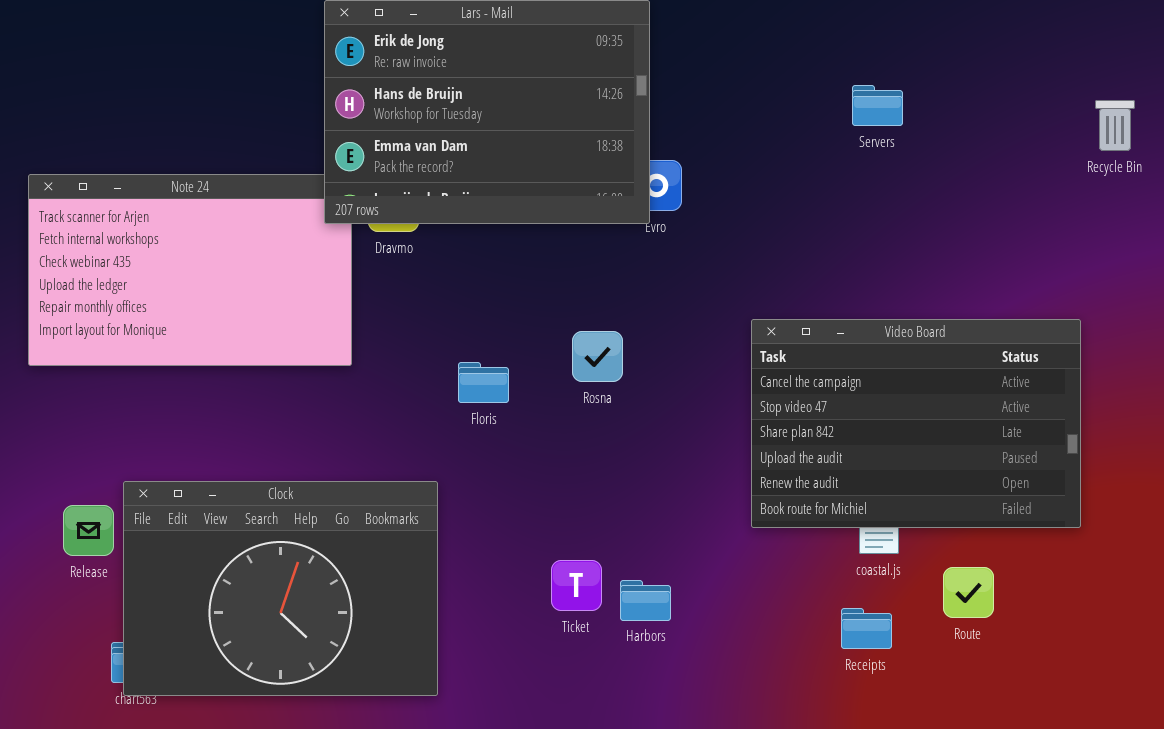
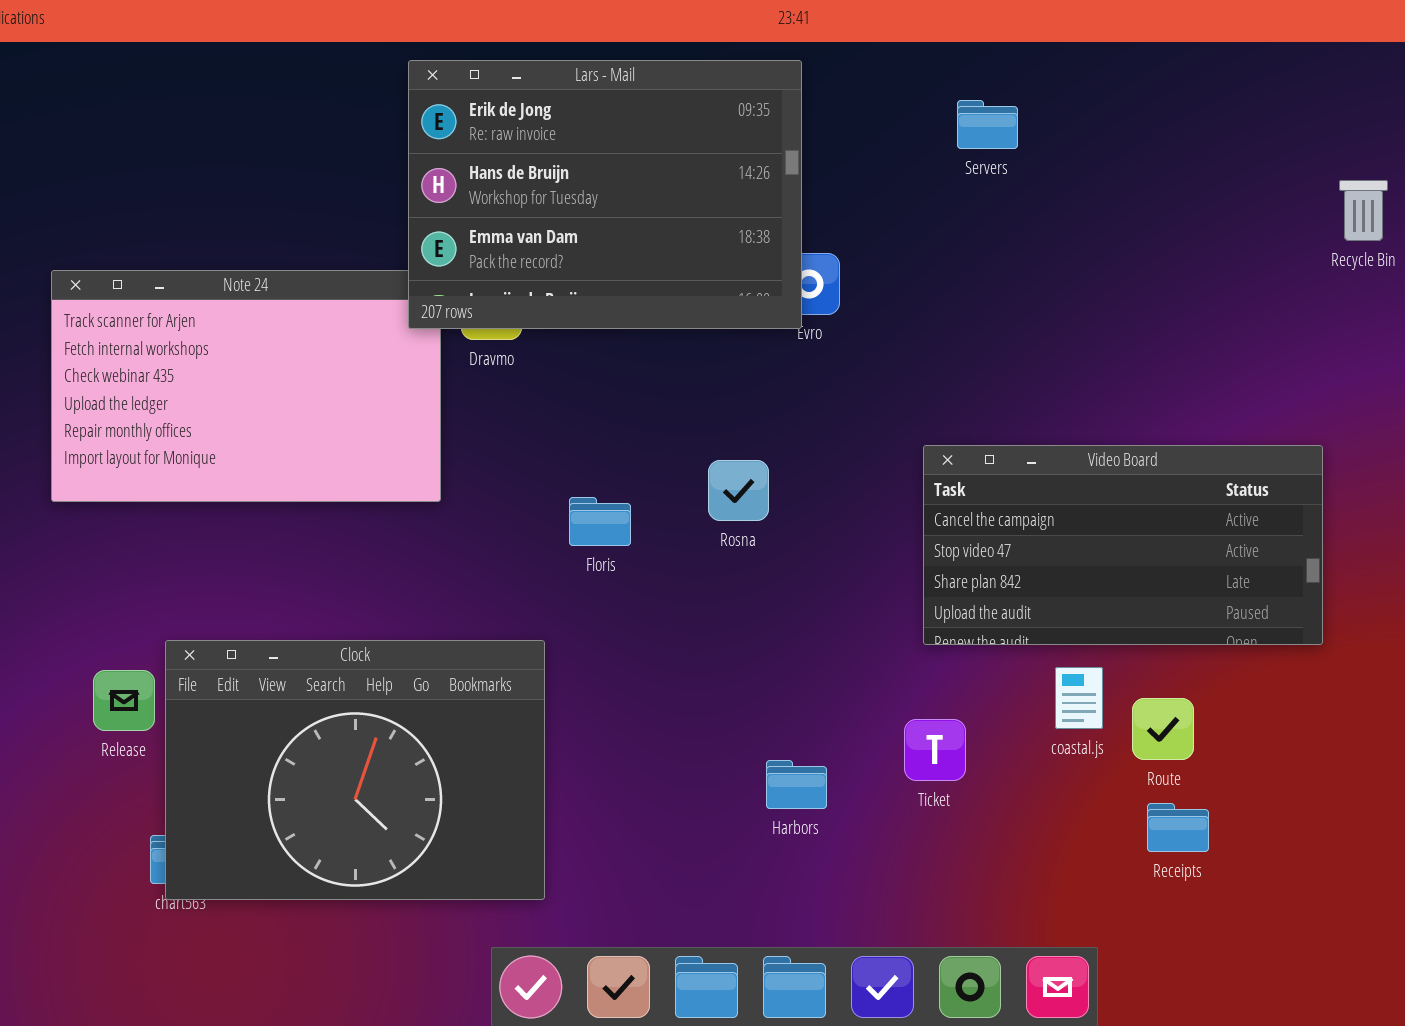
Servers: [852,85,903,126] -> [957,100,1018,149], moved
Video Board: [751,319,1081,528] -> [923,445,1323,645], resized
Ticket: [551,560,602,611] -> [904,719,966,781], moved
Route: [943,567,994,618] -> [1132,698,1194,760], moved
Receipts: [841,608,892,649] -> [1147,803,1209,852], moved

